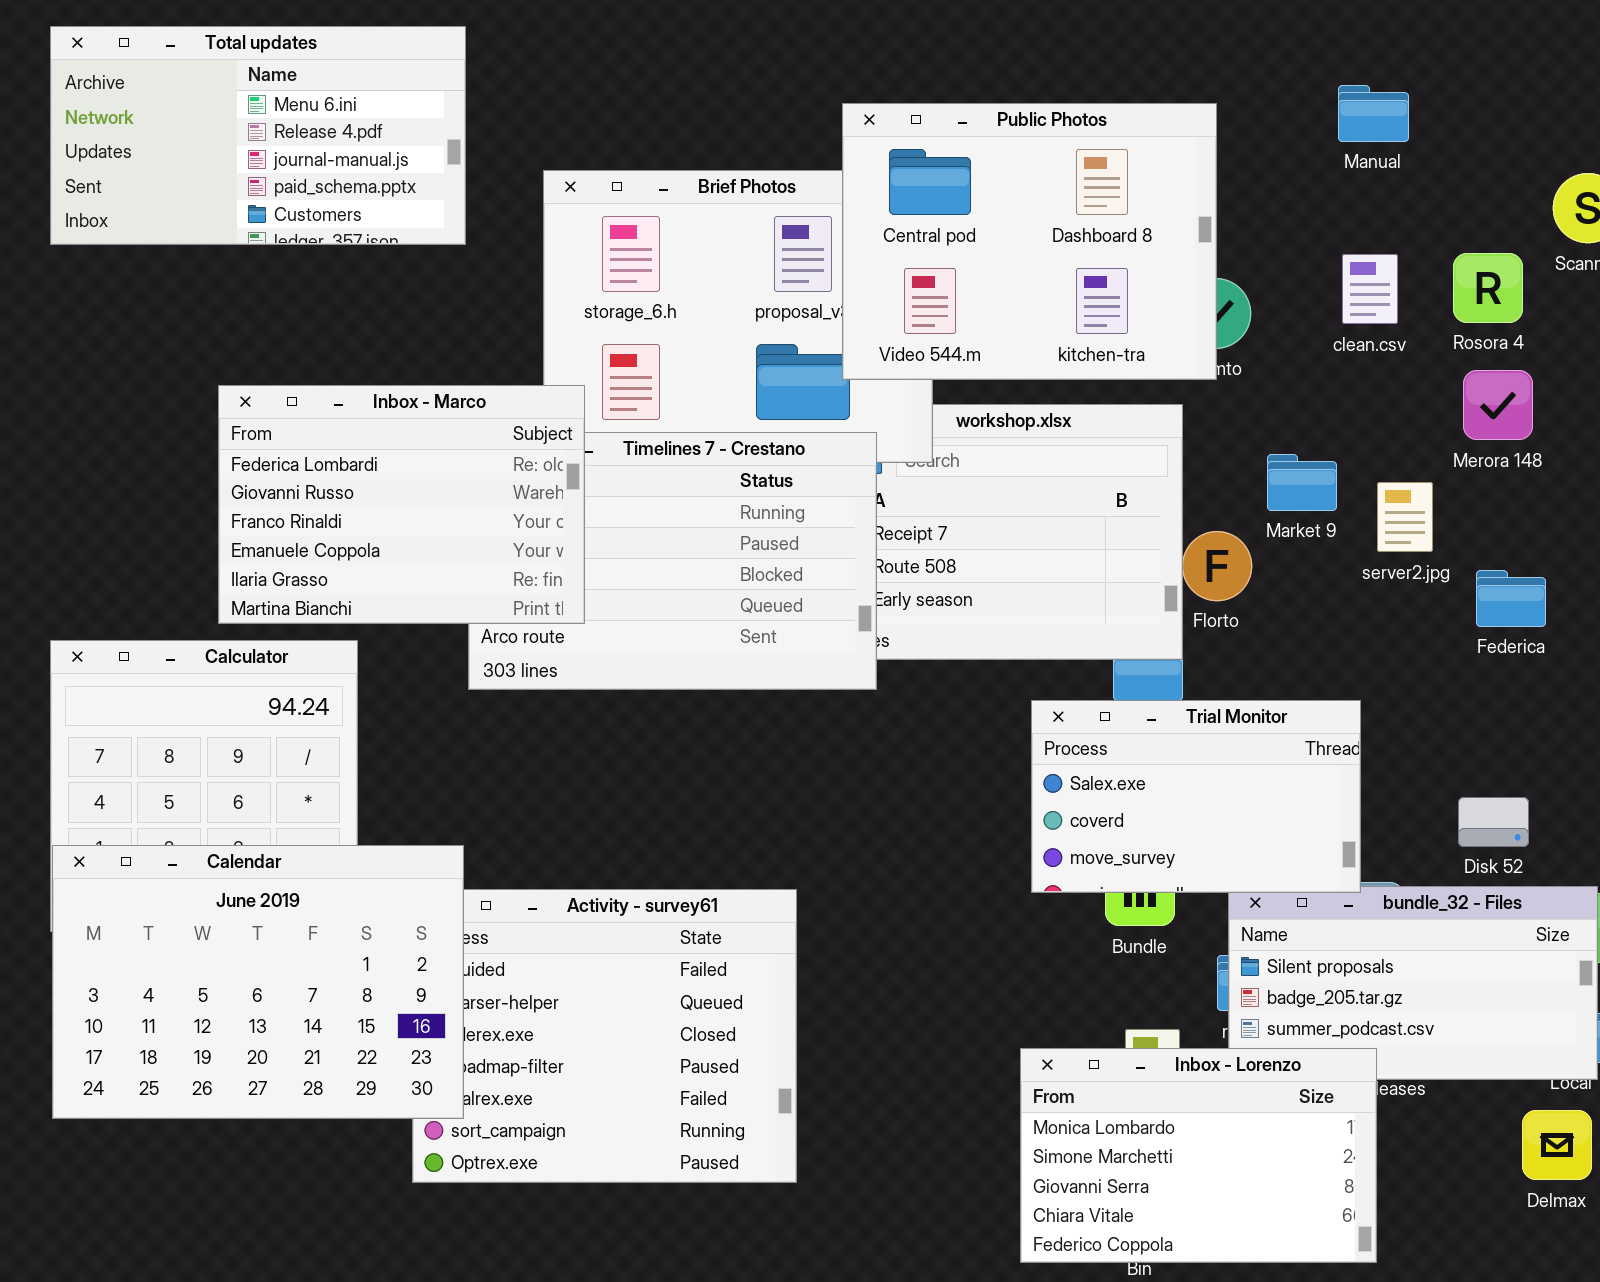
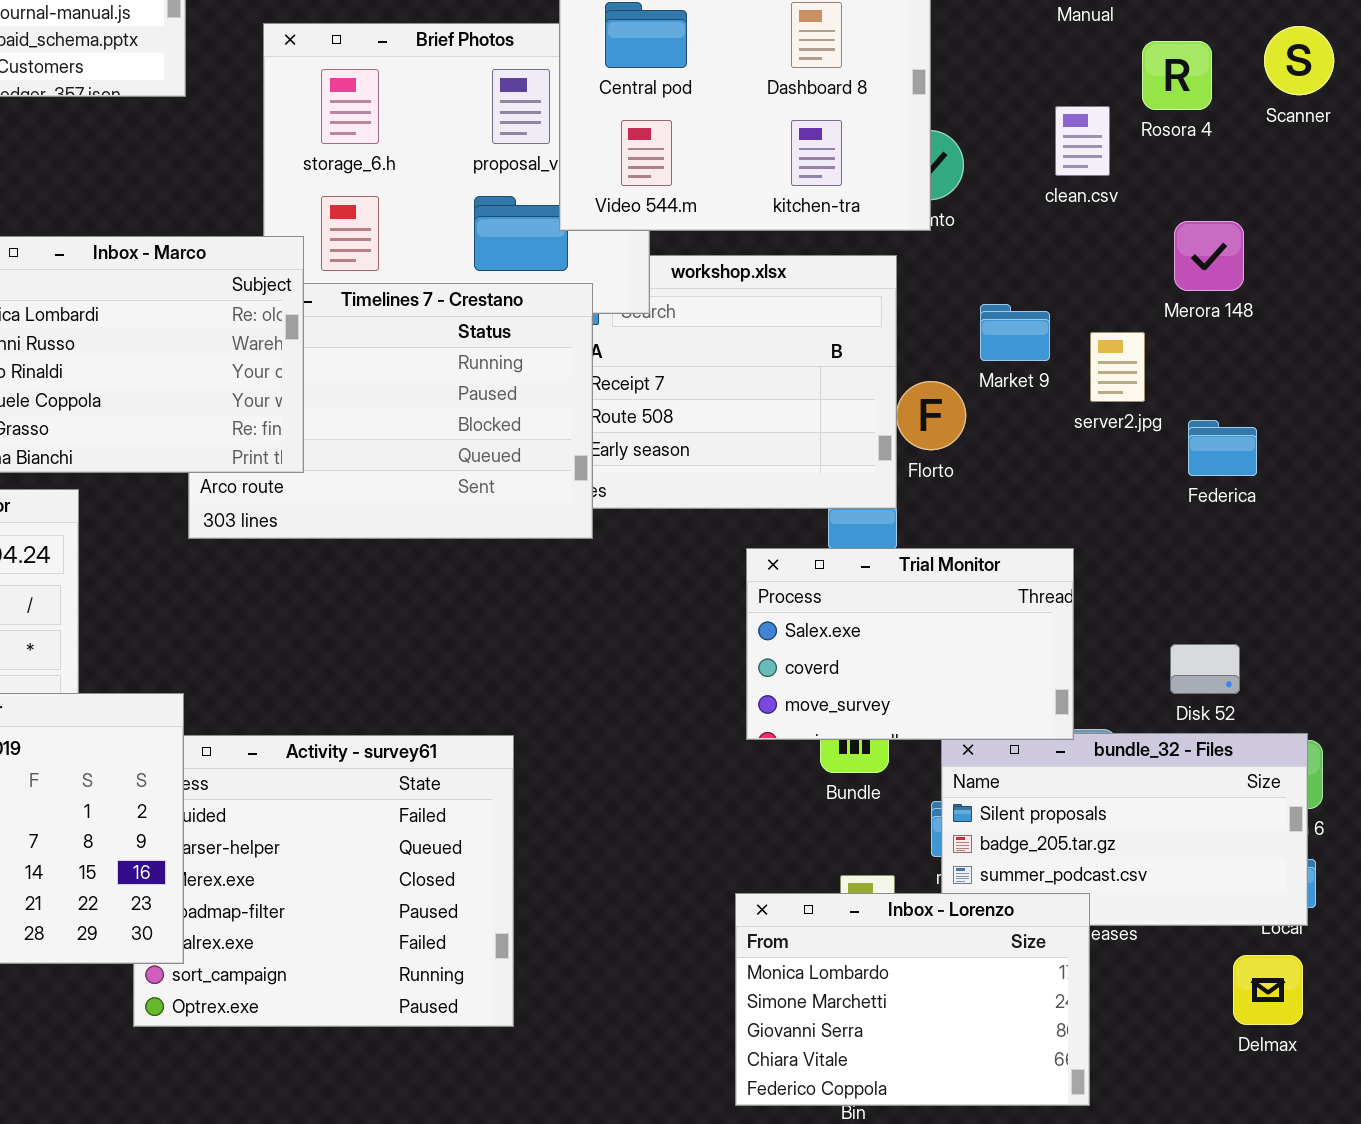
Rosora 4: [1453,253,1523,323] -> [1142,41,1212,110], moved

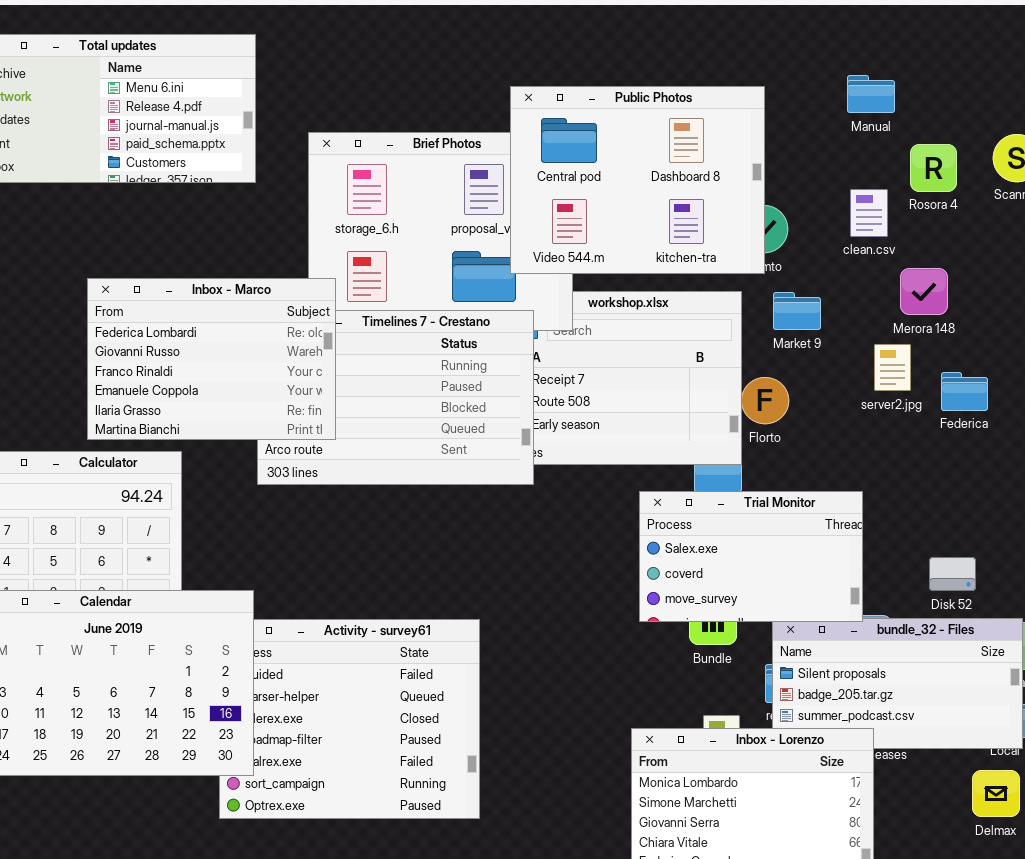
Merora 148: [1174,221,1244,291] -> [900,268,948,315], moved
Market 9: [980,304,1050,361] -> [773,292,821,330], moved
Federica: [1188,420,1257,476] -> [941,372,988,411], moved

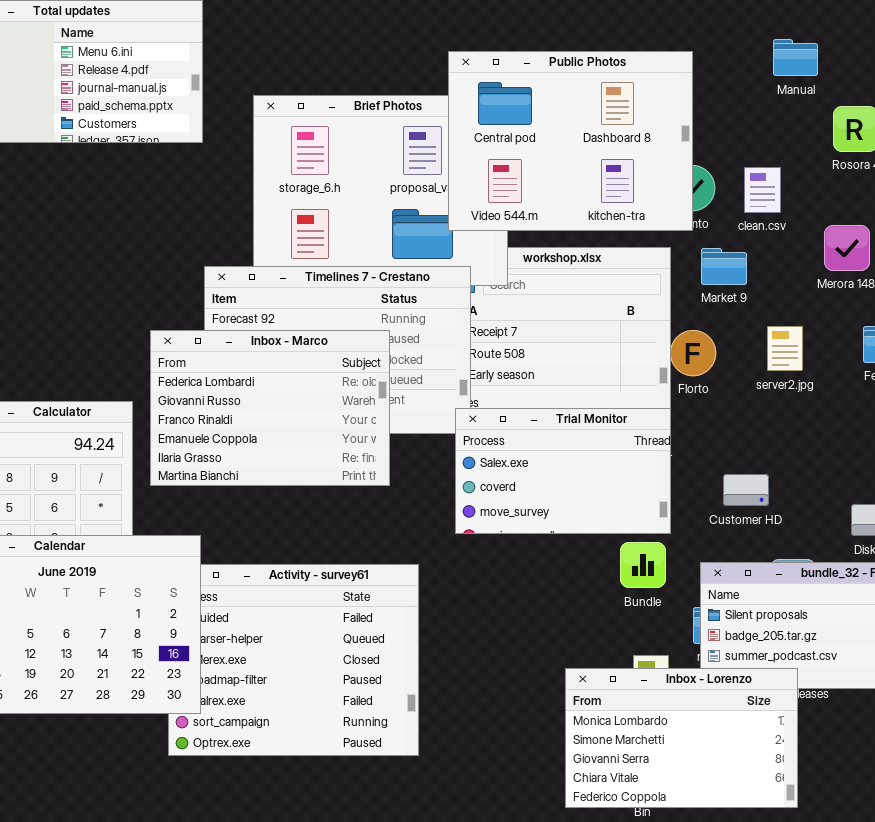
clean.csv: [850,189,888,237] -> [744,167,781,213], moved
Inbox - Marco: [87,278,336,440] -> [150,330,390,486], moved
server2.jpg: [874,344,911,391] -> [767,326,803,371], moved
Trial Monitor: [639,491,863,622] -> [455,408,671,534], moved

